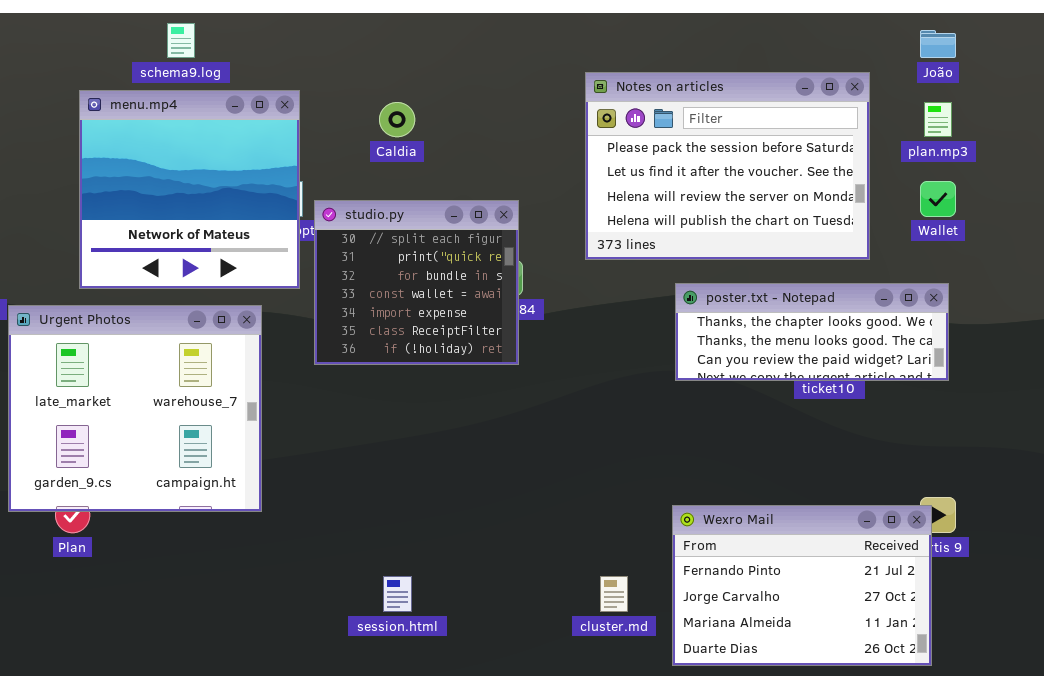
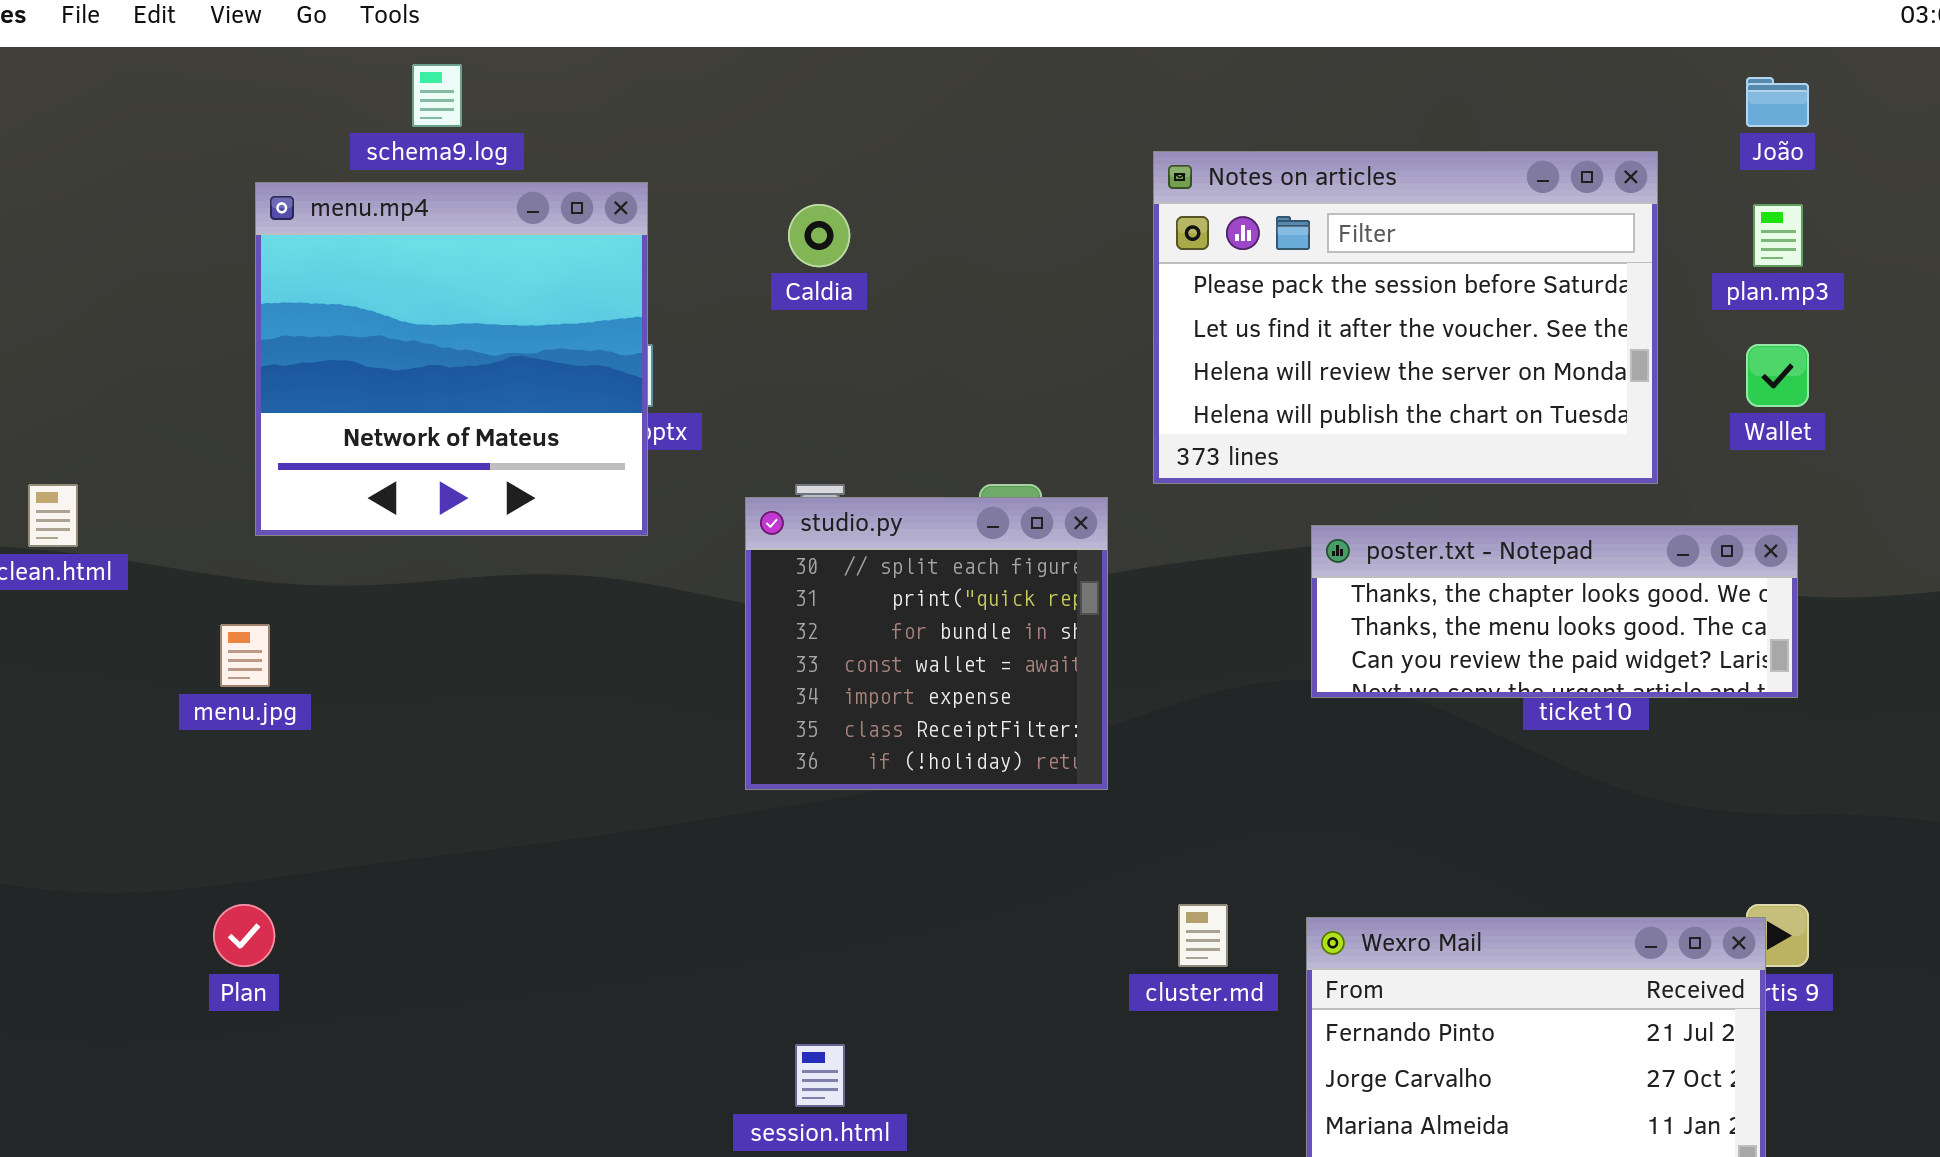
studio.py: [314,200,519,365] -> [745,497,1108,790], moved
Urgent Photos: [8,305,262,512] -> none, closed
cluster.md: [600,576,628,612] -> [1178,904,1228,967], moved

